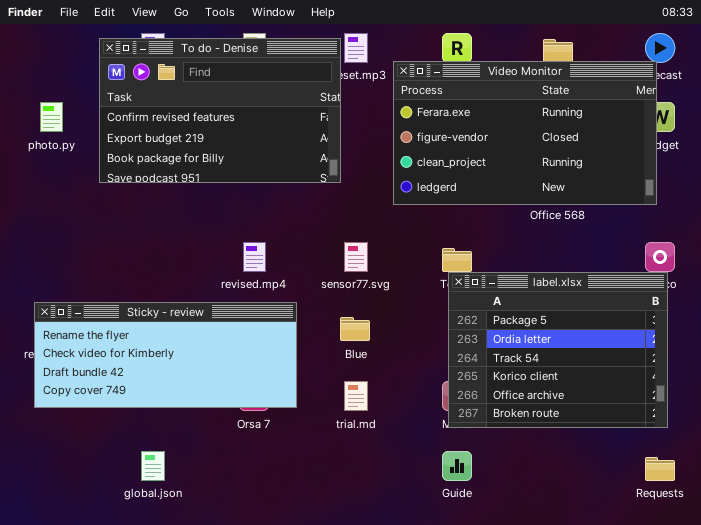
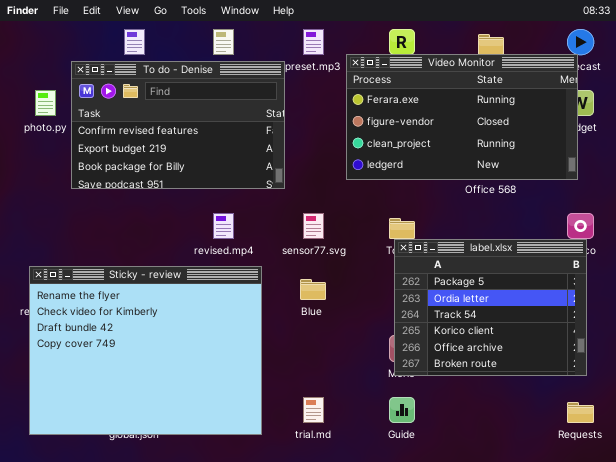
To do - Denise: [99,38,341,183] -> [71,61,285,189], moved
Sticky - review: [34,302,297,408] -> [29,266,262,435], resized
trial.md: [344,381,368,411] -> [303,397,324,423], moved

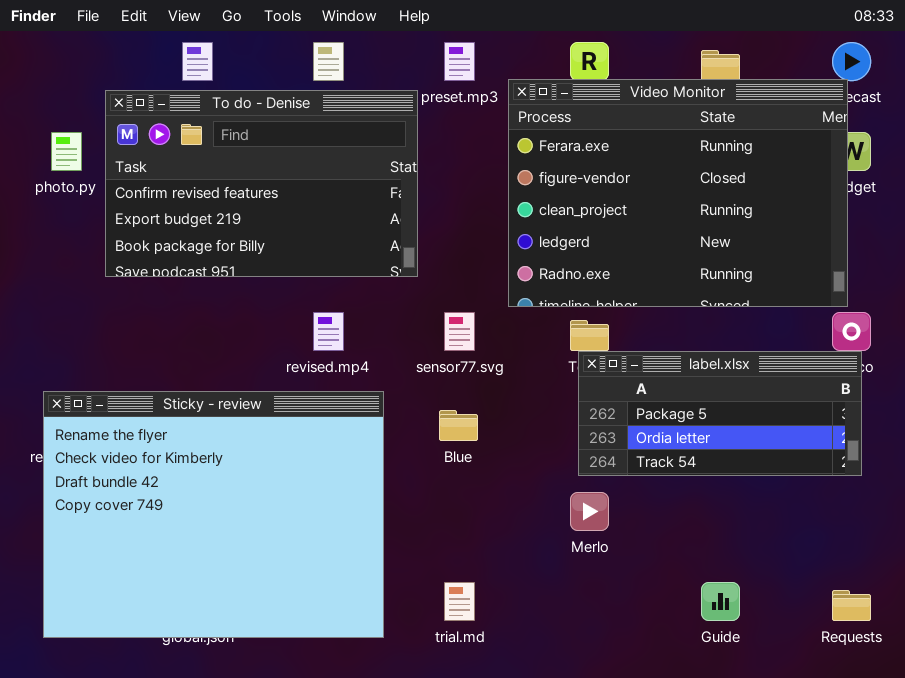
Video Monitor: [346,54,578,180] -> [508,79,848,307], resized
label.xlsx: [394,239,587,376] -> [578,351,862,476], resized
Guide: [389,397,415,423] -> [701,582,740,621], moved

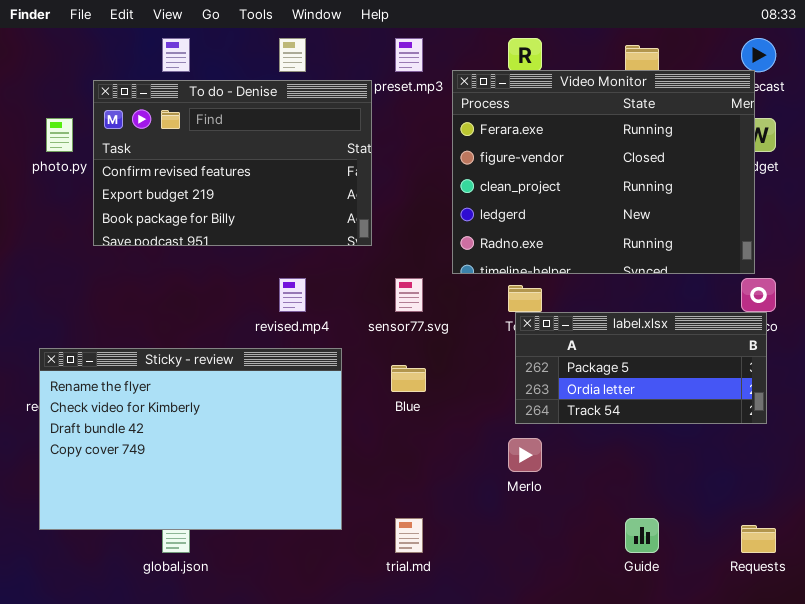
Sticky - review: [43,391,384,638] -> [39,348,342,530], resized

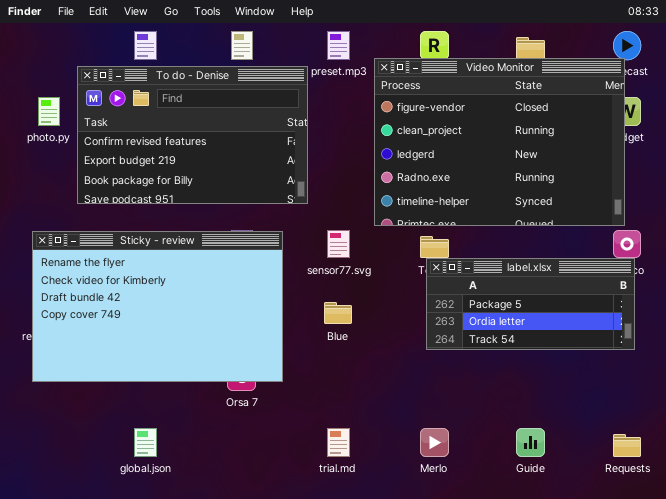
Video Monitor: [452,70,755,274] -> [374,58,625,226], scrolled down 1 row
Sticky - review: [39,348,342,530] -> [32,231,283,382], moved
Merlo: [508,438,542,472] -> [420,428,449,457], moved

